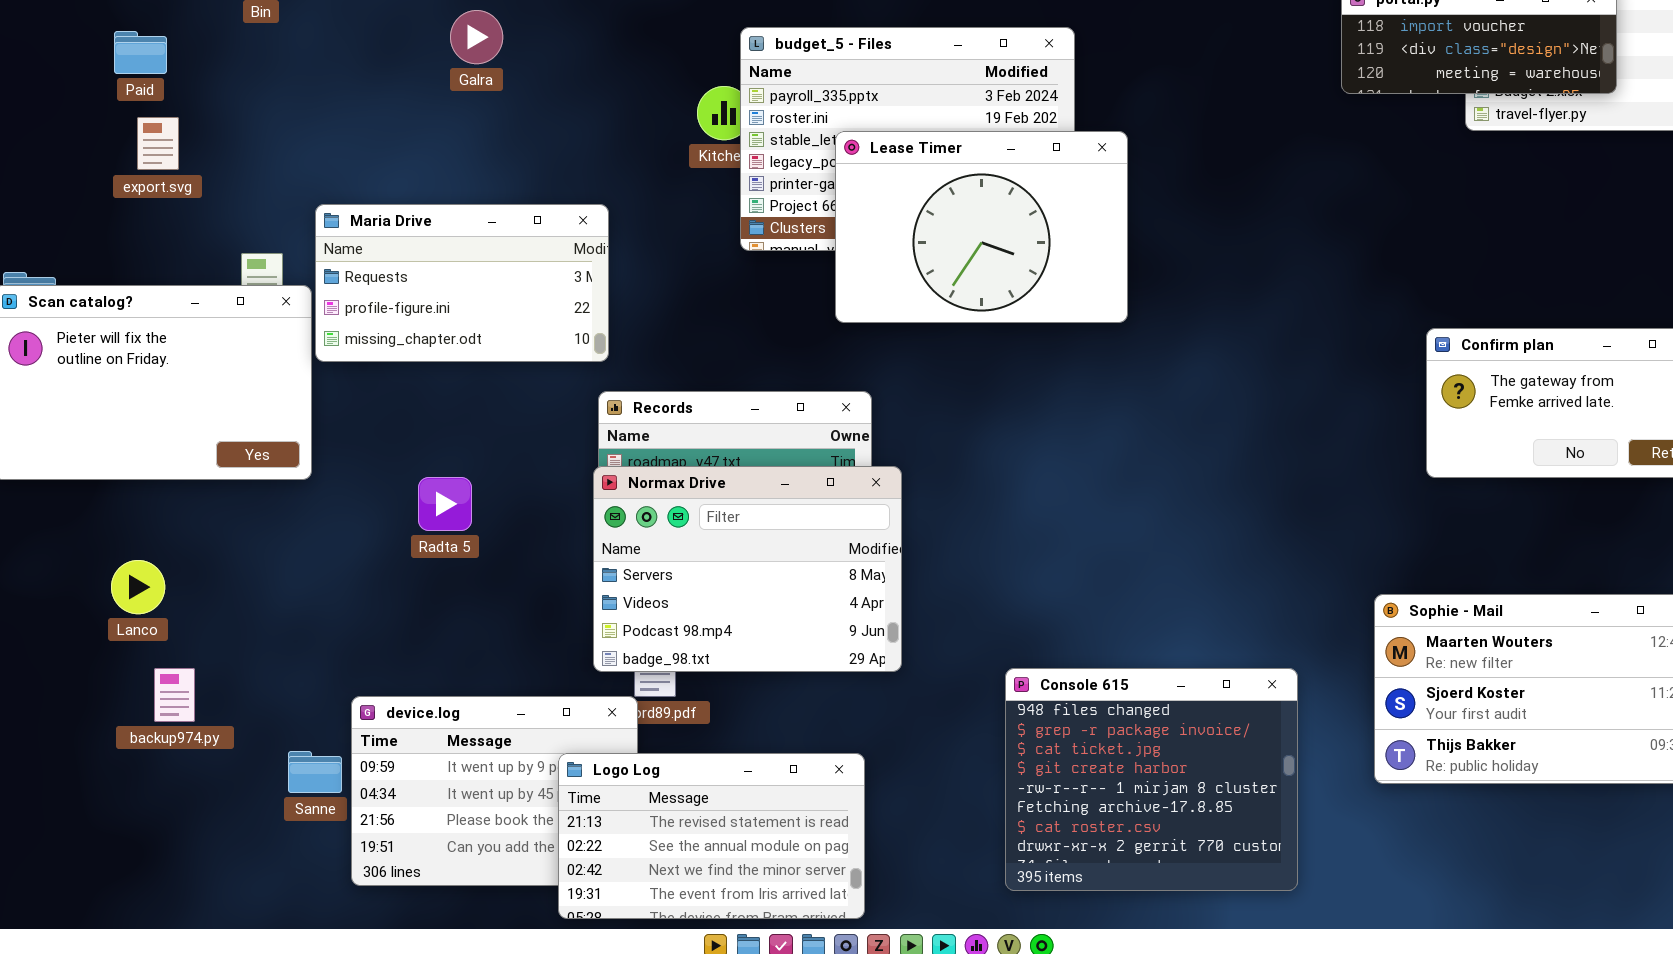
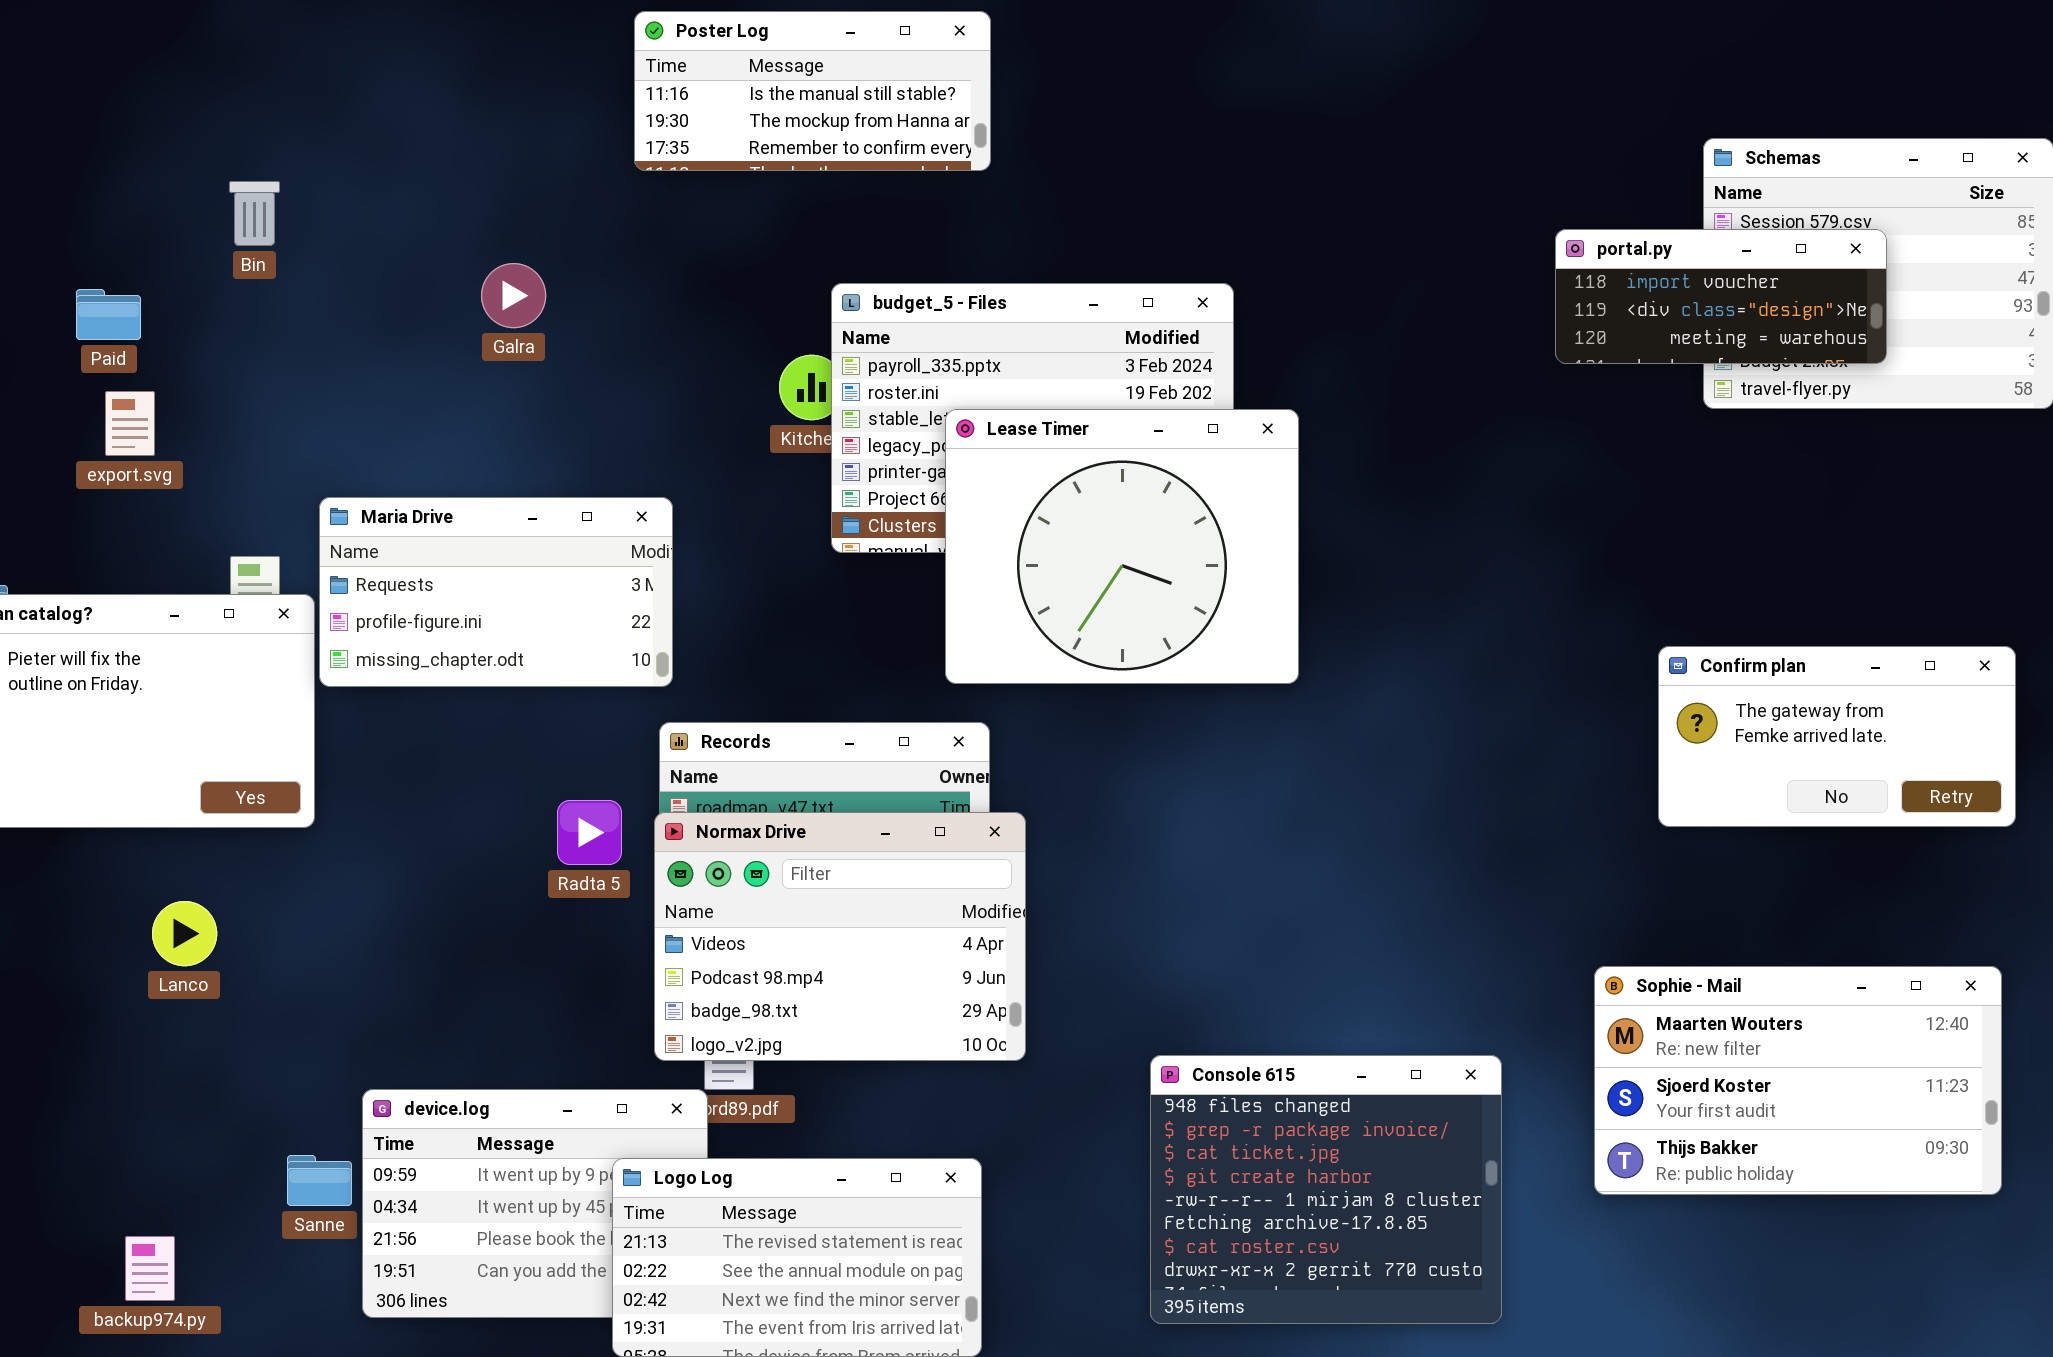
Lease Timer: [835,131,1128,323] -> [945,409,1299,684], resized
Normax Drive: [593,466,902,672] -> [654,812,1026,1061], scrolled down 1 row
Radta 5: [418,477,472,531] -> [557,800,622,865], moved
Lanco: [111,560,165,614] -> [152,901,217,966], moved
backup974.py: [154,668,195,722] -> [125,1236,175,1301], moved

